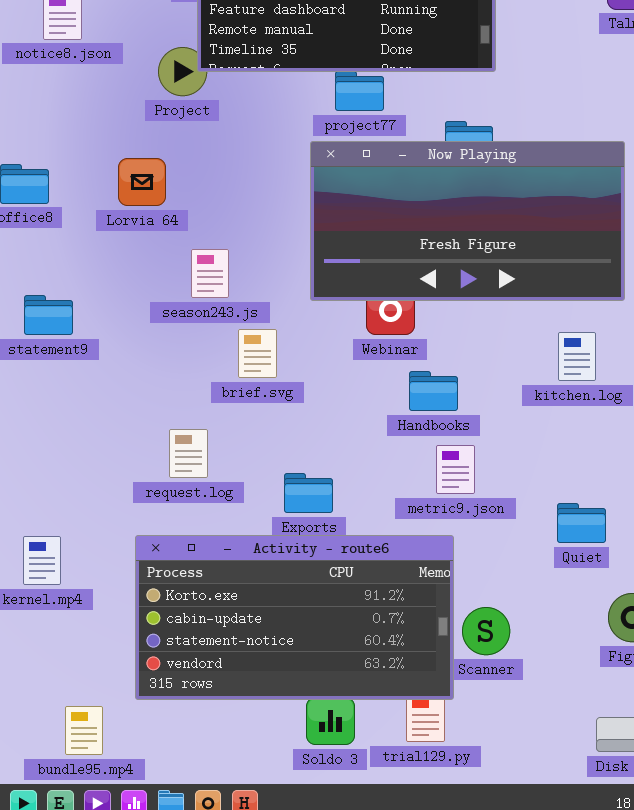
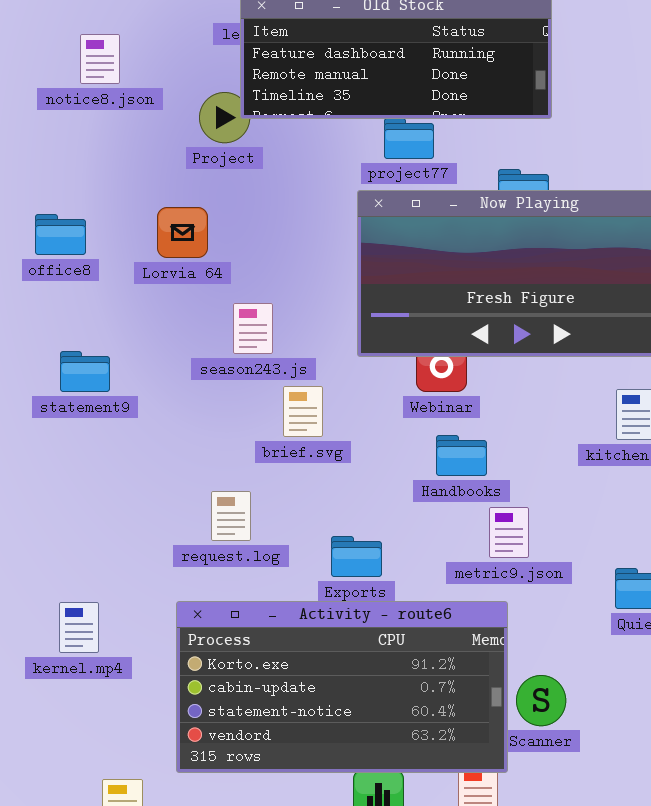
Handbooks: [409,371,458,411] -> [436,435,487,476], moved

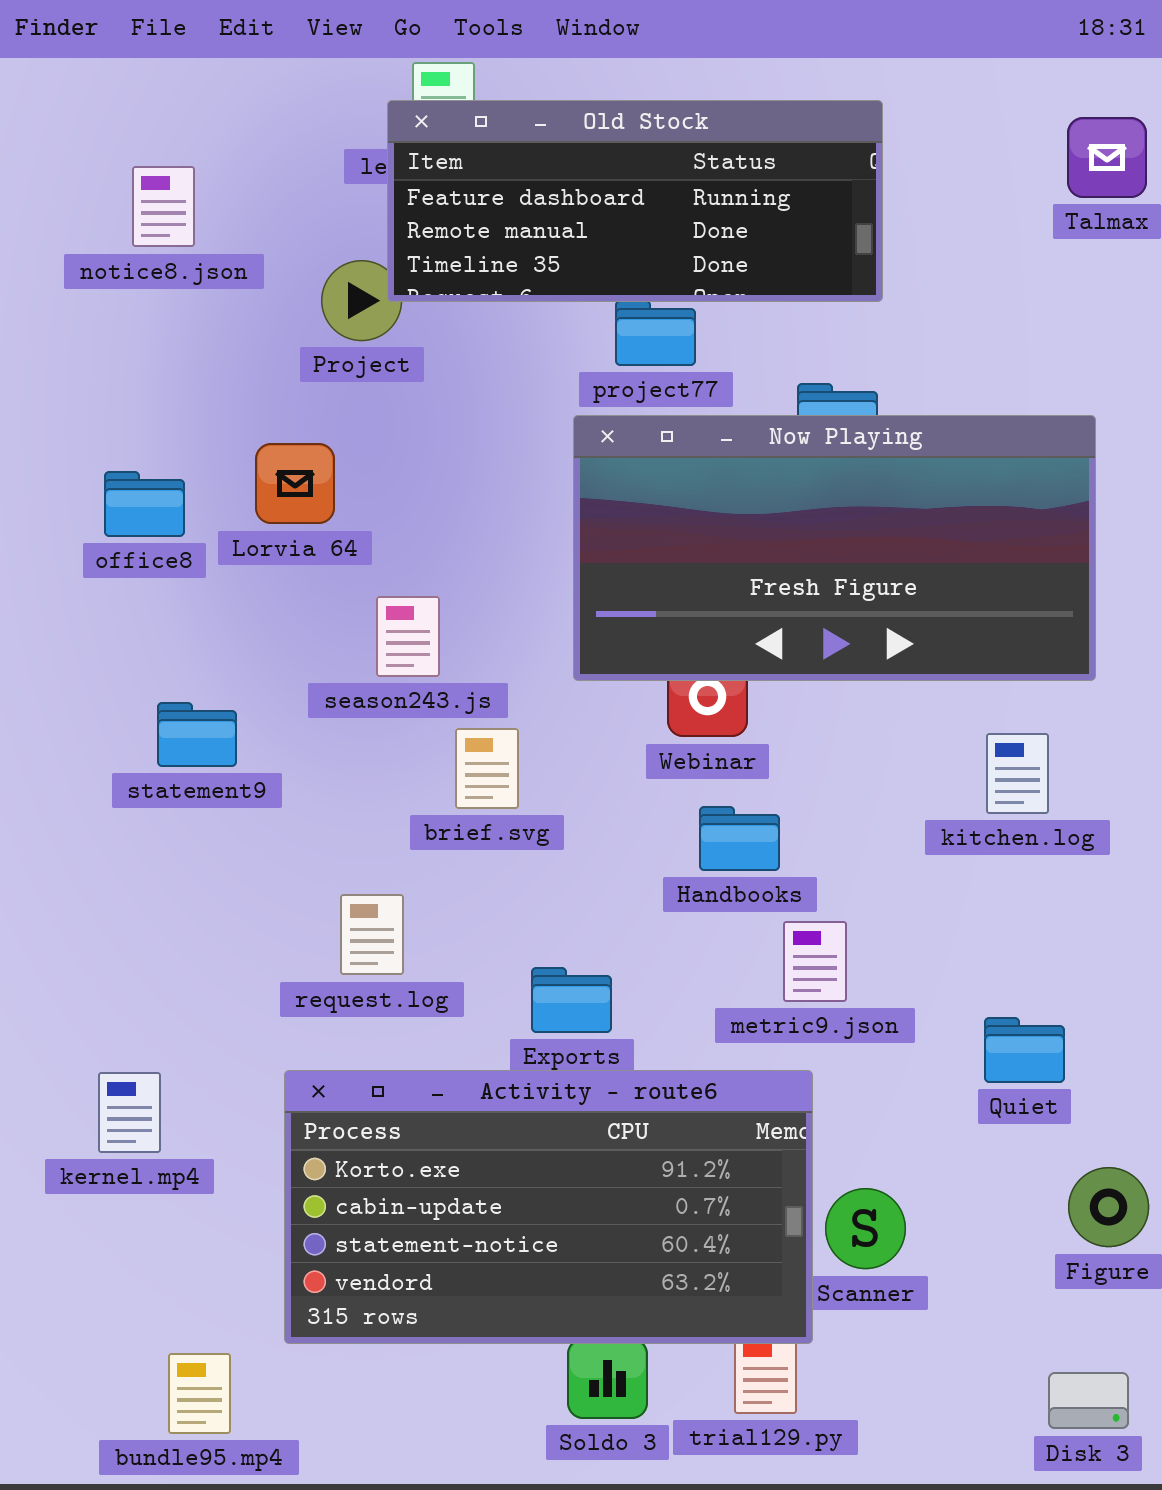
office8: [35,214,86,255] -> [104,471,185,537], moved
statement9: [60,351,110,392] -> [157,702,237,767], moved

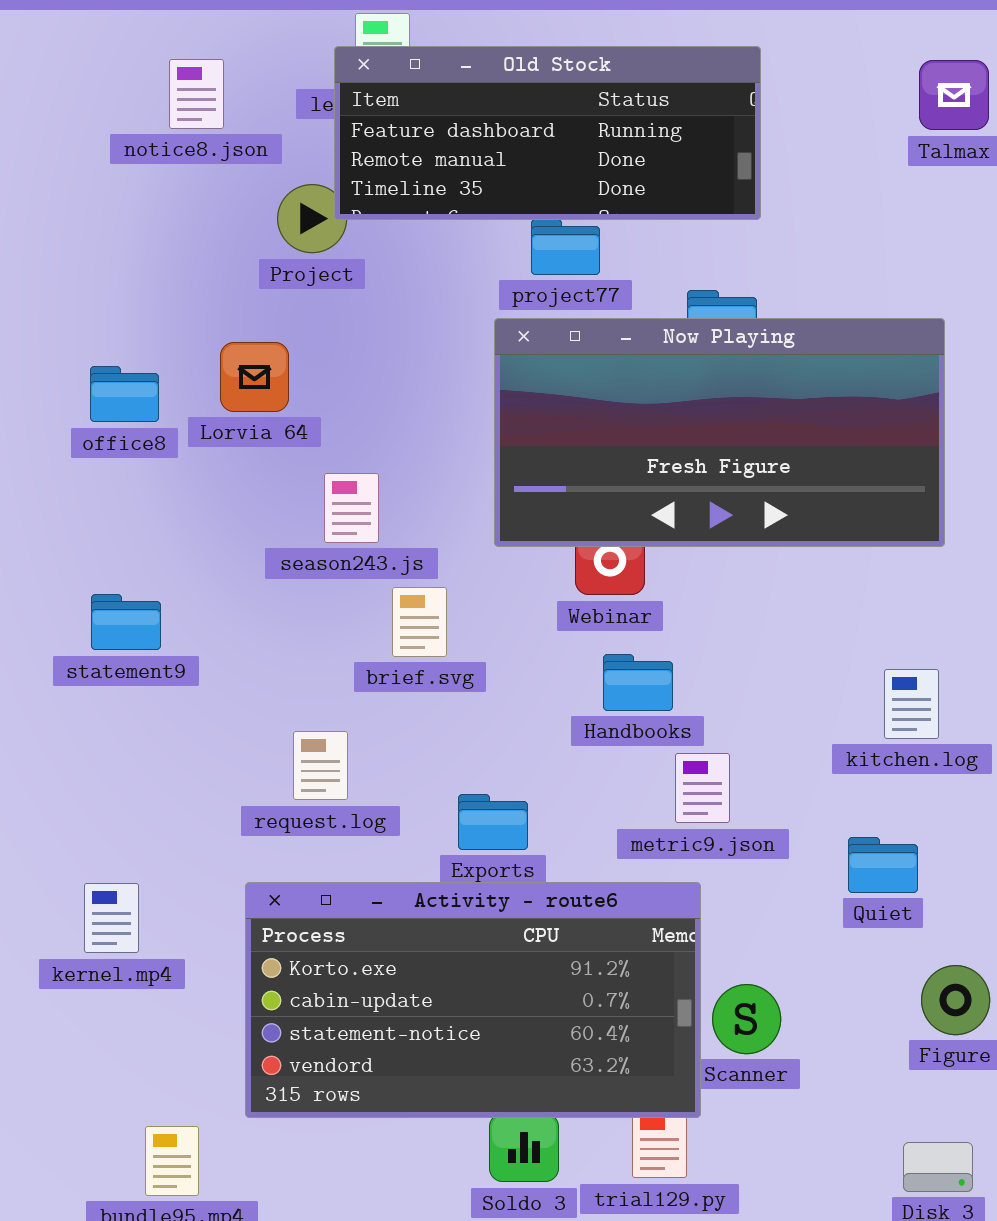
notice8.json: [132,166,195,247] -> [169,59,224,129], moved
statement9: [157,702,237,767] -> [91,594,161,650], moved
kitchen.log: [986,733,1049,814] -> [884,669,939,739], moved

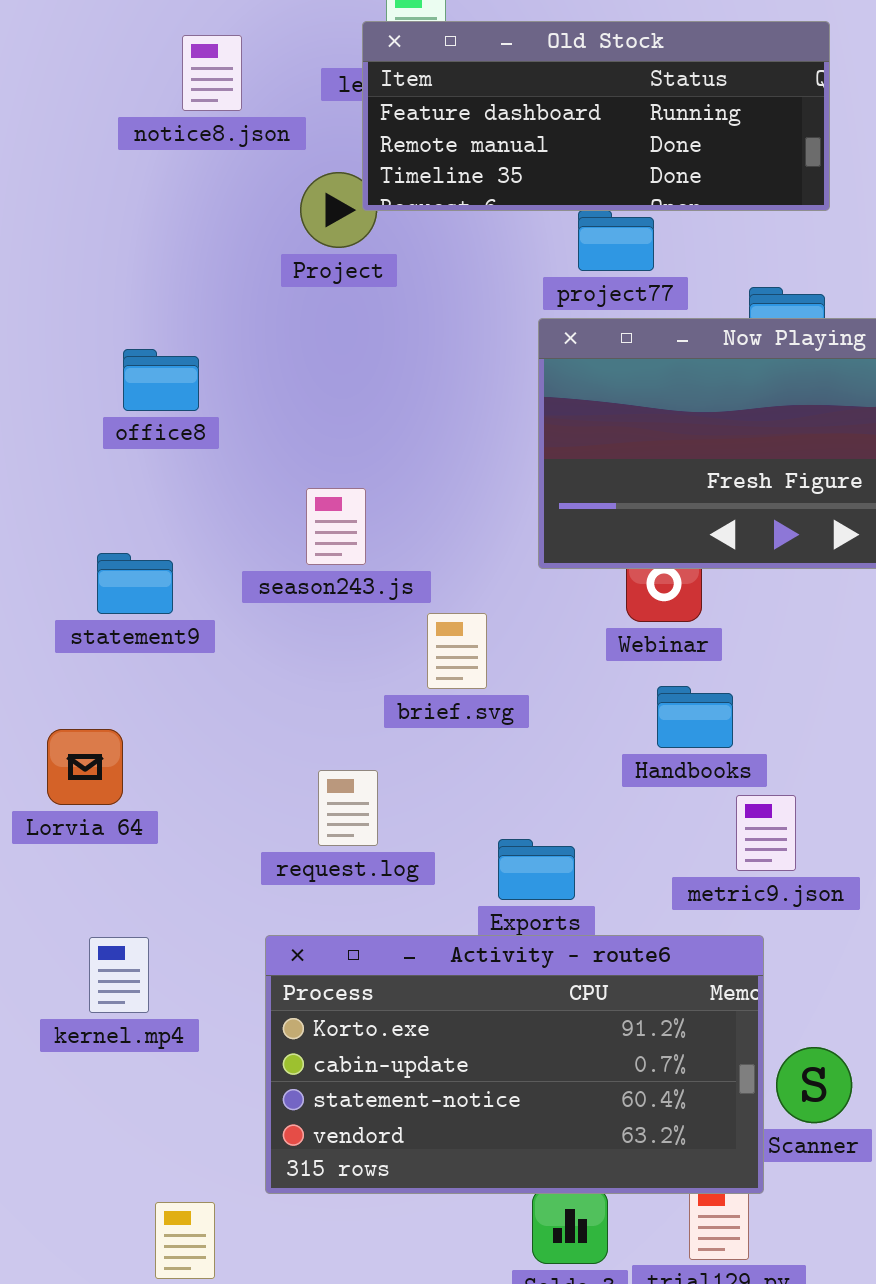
Lorvia 64: [220,342,289,412] -> [47,729,123,805], moved
office8: [90,366,159,422] -> [123,349,199,411], moved
season243.js: [324,473,379,543] -> [306,488,366,565], moved
statement9: [91,594,161,650] -> [97,553,173,614], moved

